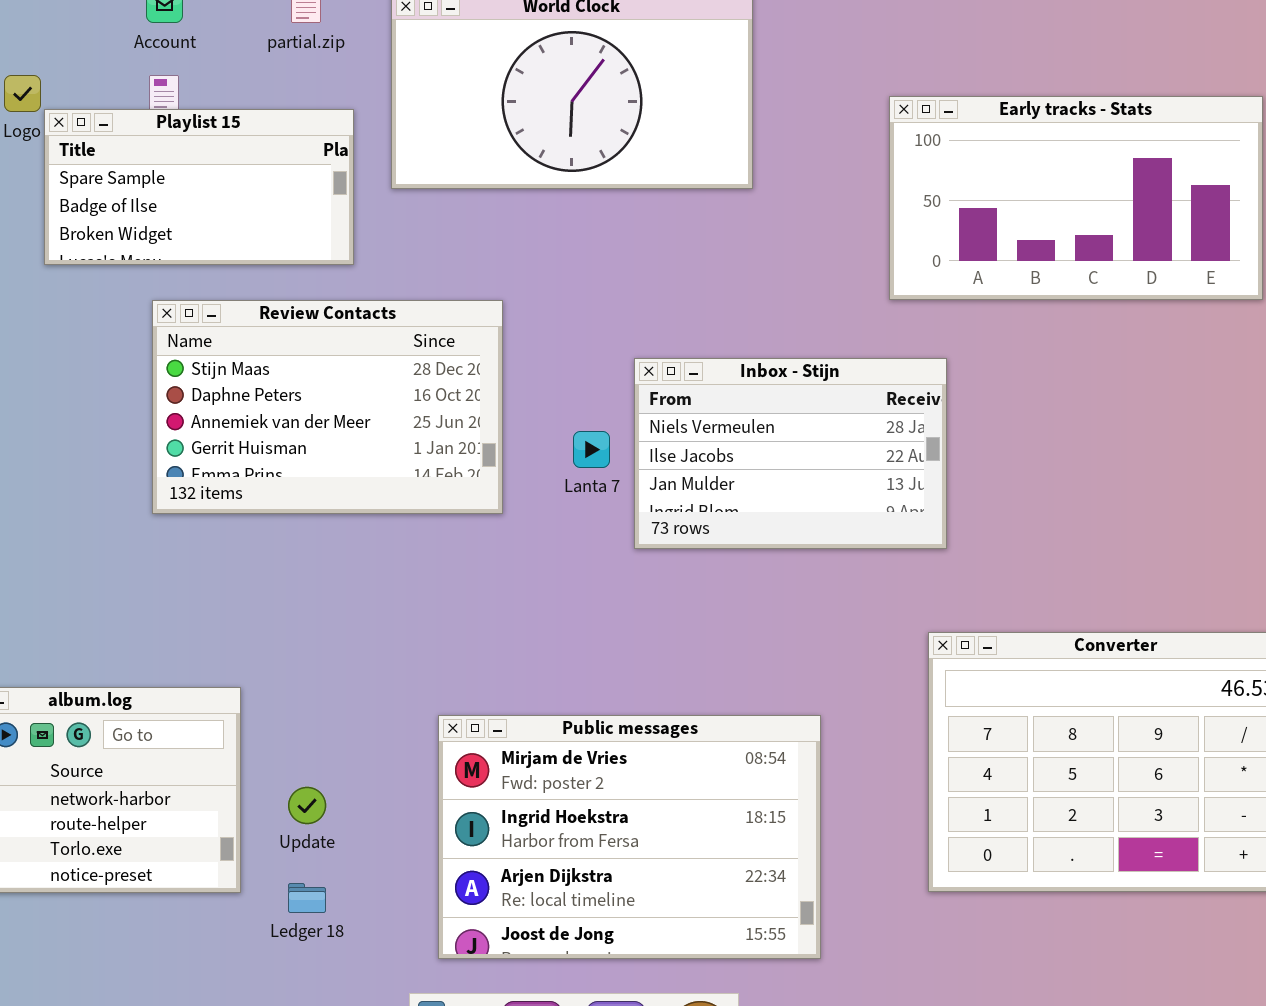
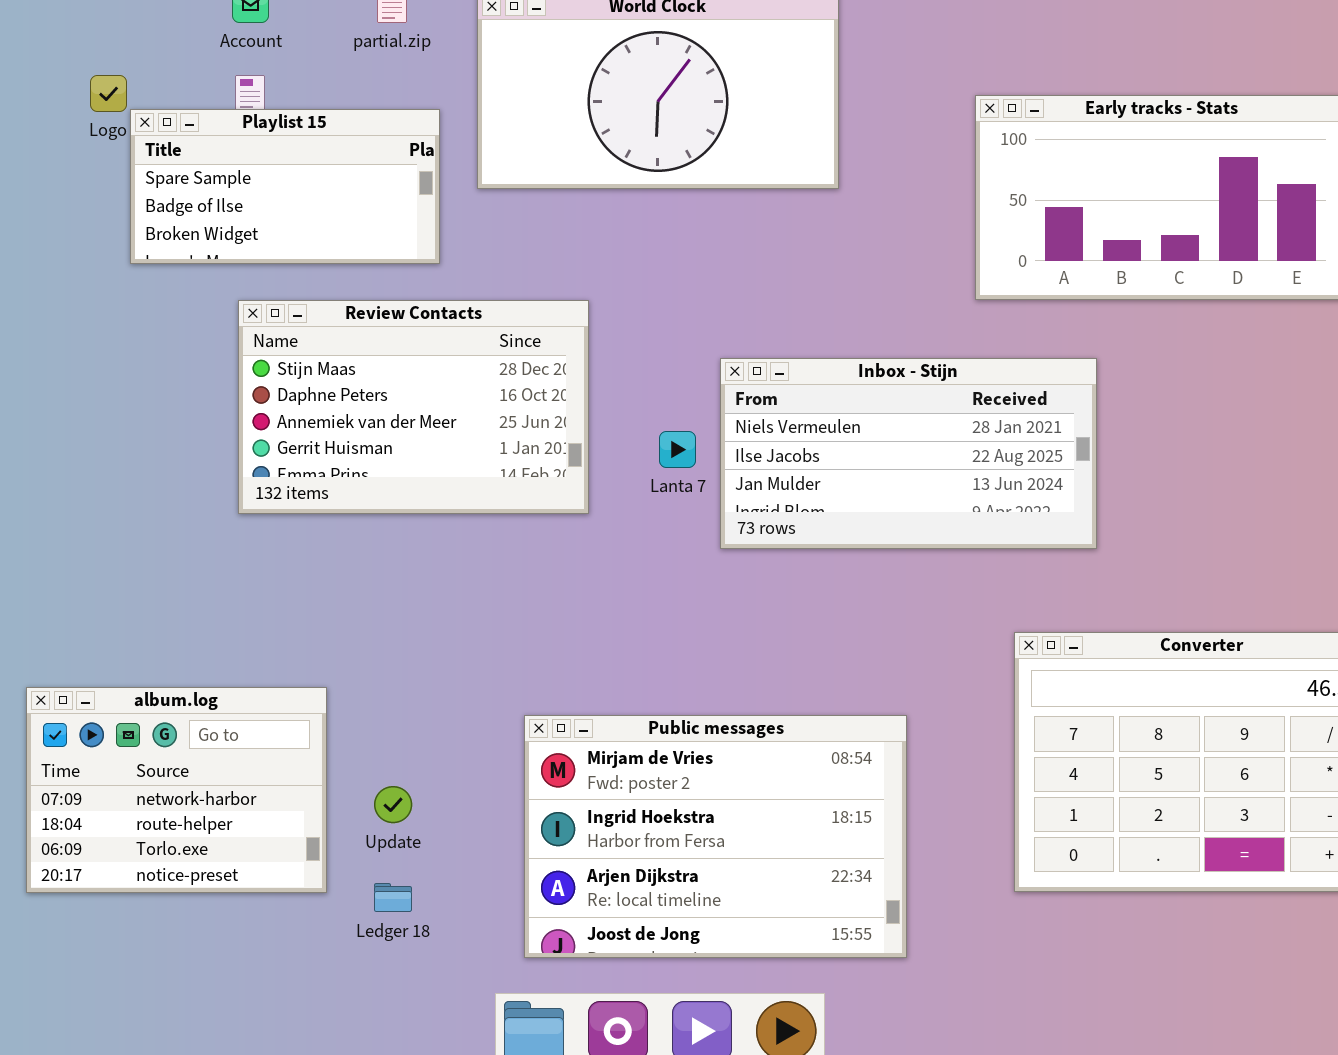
Inbox - Stijn: [634,358,947,549] -> [720,358,1097,549], resized

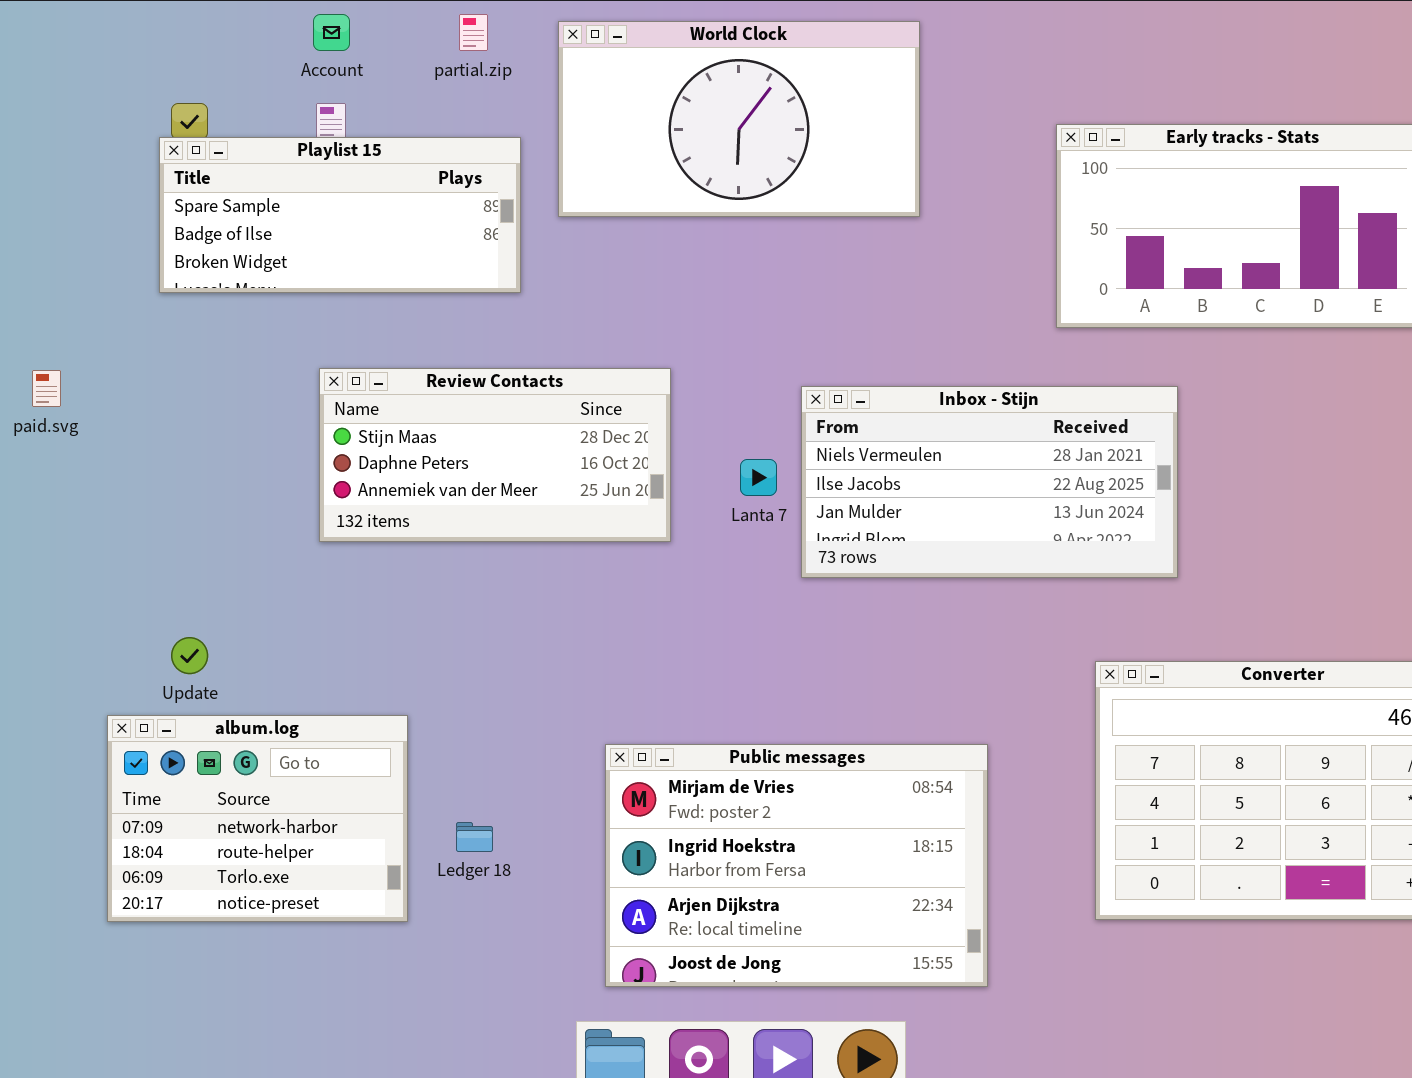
Playlist 15: [130,109,440,264] -> [159,137,521,293], resized
Review Contacts: [238,300,589,514] -> [319,368,671,542], resized
Update: [374,786,412,823] -> [171,637,208,674], moved
Ledger 18: [374,883,412,912] -> [456,822,493,852], moved

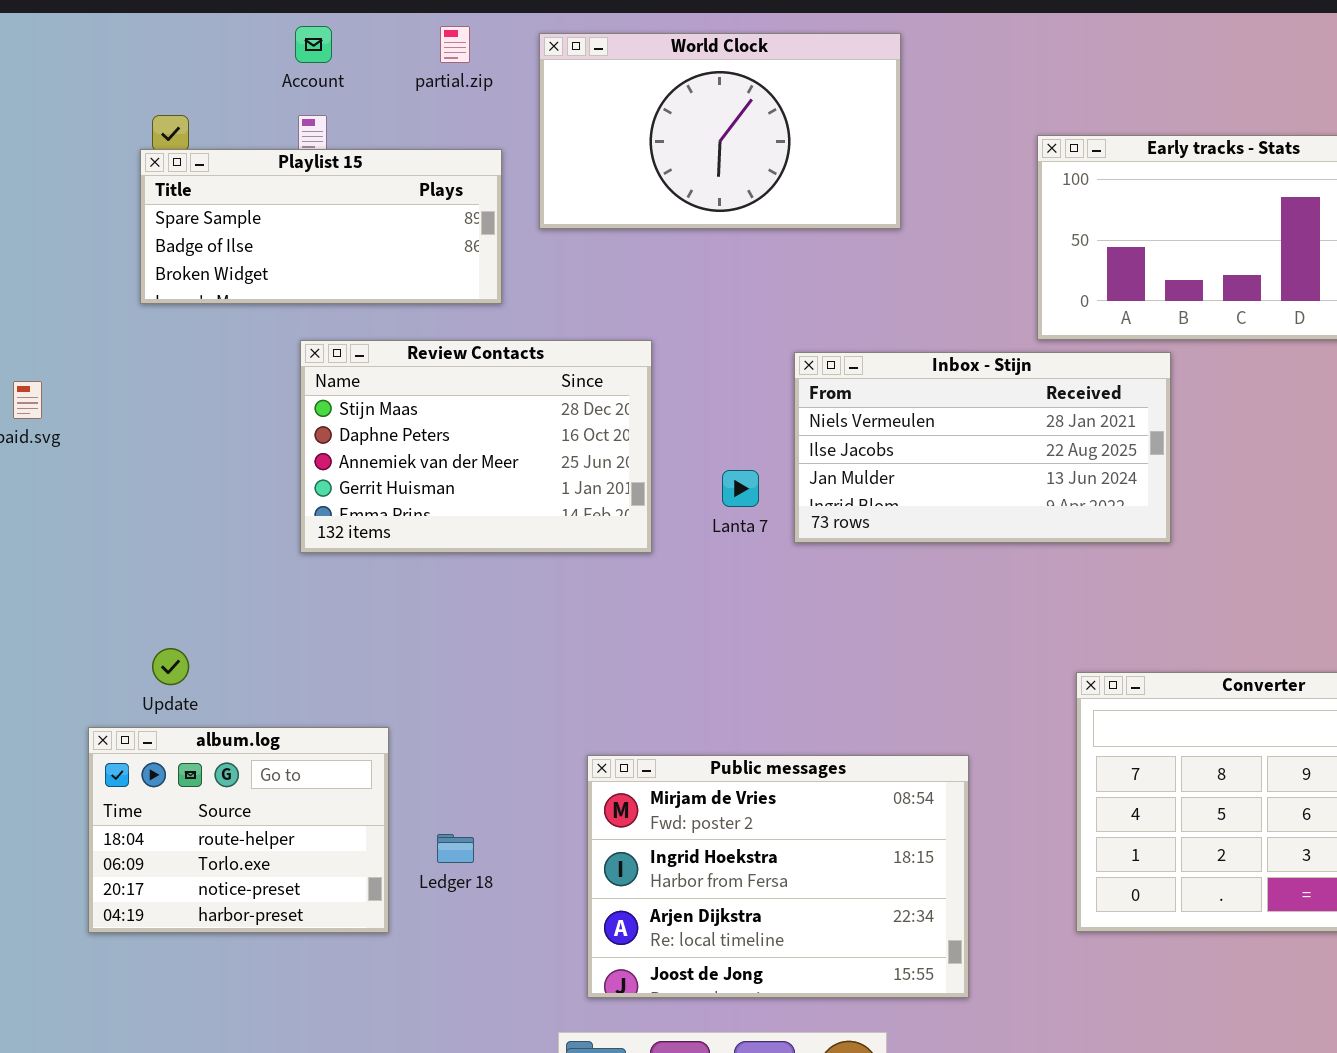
Review Contacts: [319,368,671,542] -> [300,340,652,553], resized
Inbox - Stijn: [801,386,1178,578] -> [794,352,1171,543], moved
album.log: [107,715,408,922] -> [88,727,389,933], scrolled down 1 row

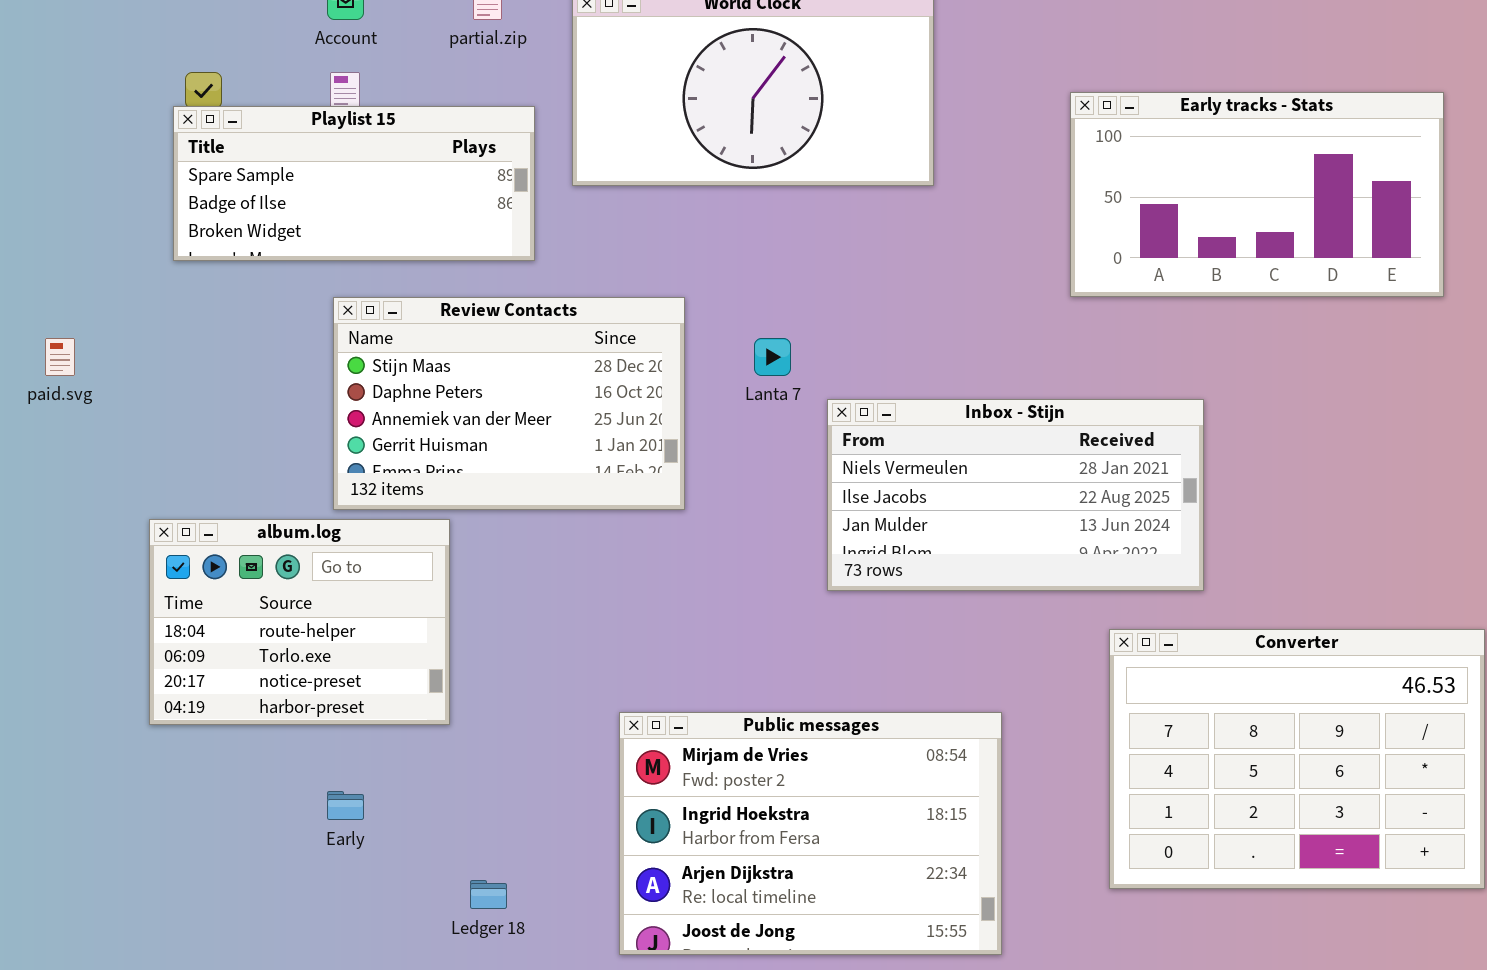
Inbox - Stijn: [794,352,1171,543] -> [827,399,1204,591], moved
Lanta 7: [722,470,759,507] -> [754,338,791,376], moved
album.log: [88,727,389,933] -> [149,519,450,725], moved
Ledger 18: [437,834,474,863] -> [470,880,507,909], moved

